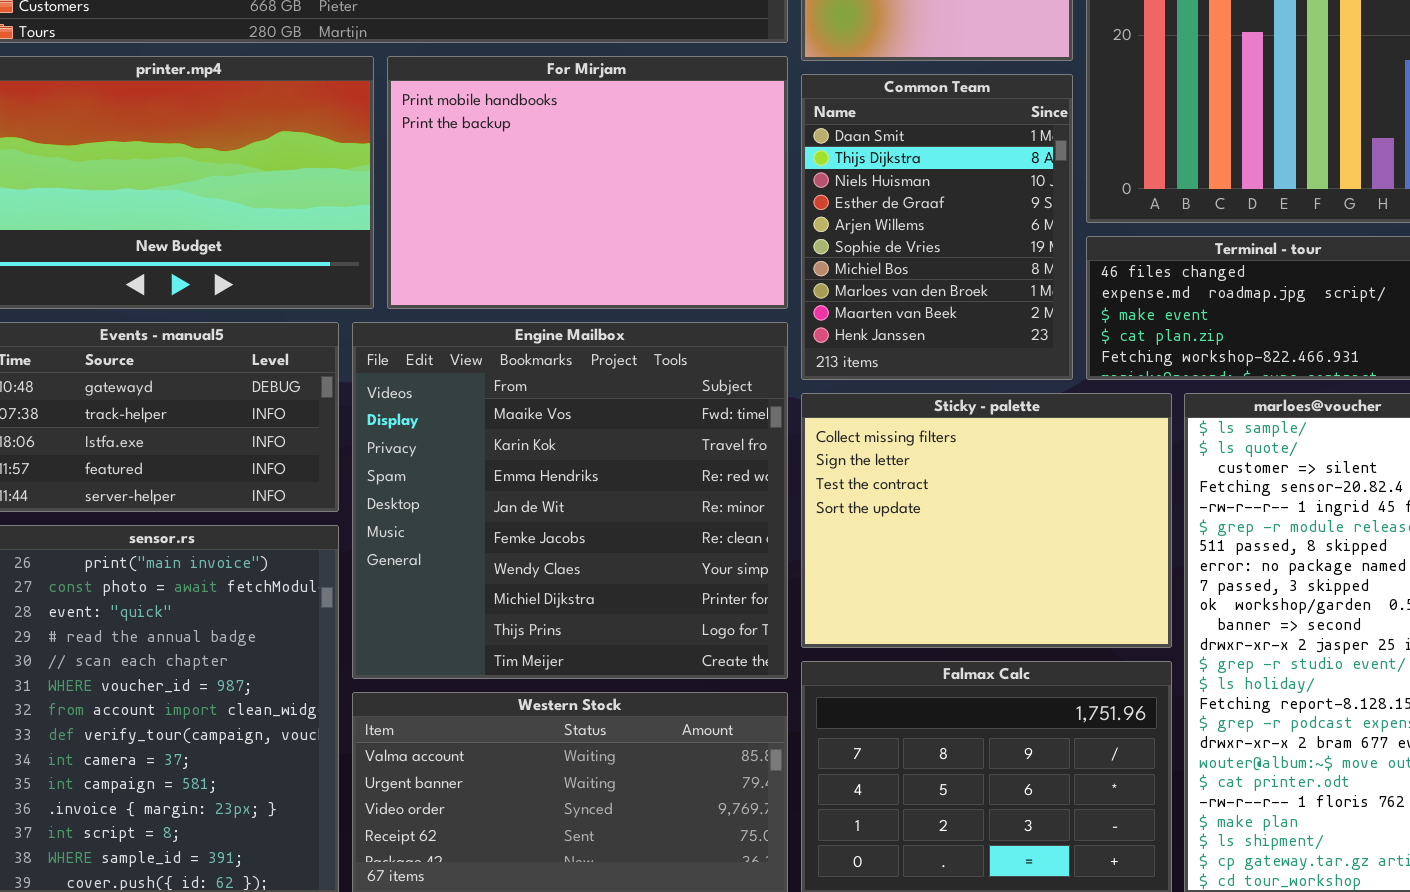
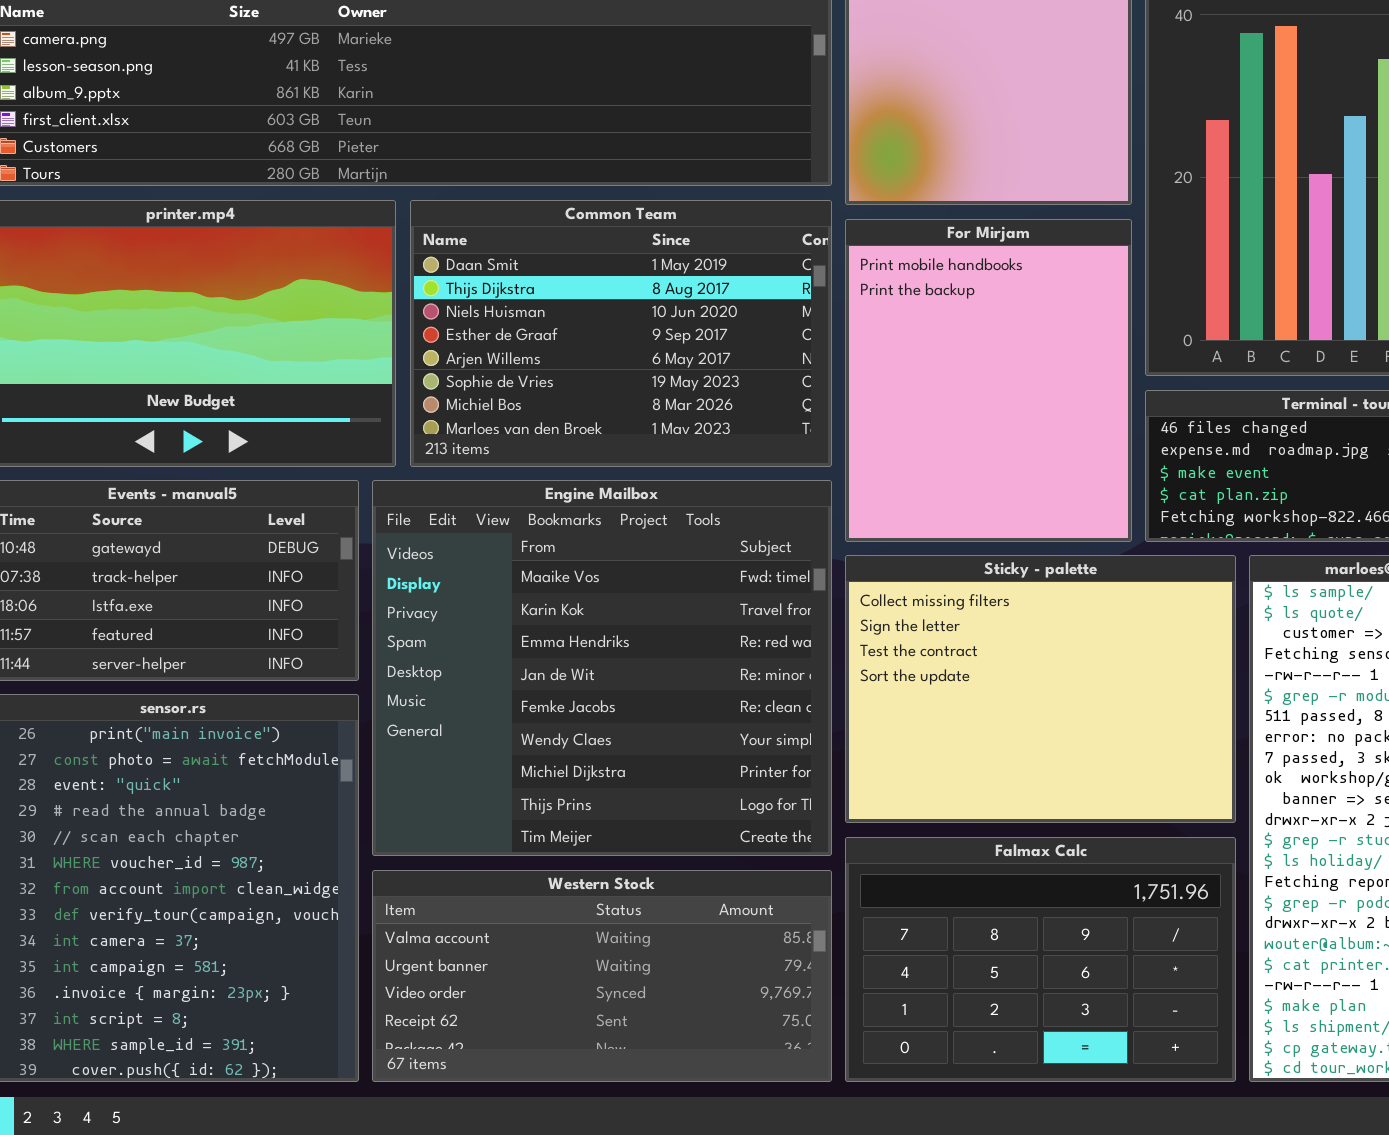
For Mirjam: [387,56,788,309] -> [845,219,1132,542], moved, resized
Common Team: [801,74,1073,380] -> [410,200,832,467], moved, resized

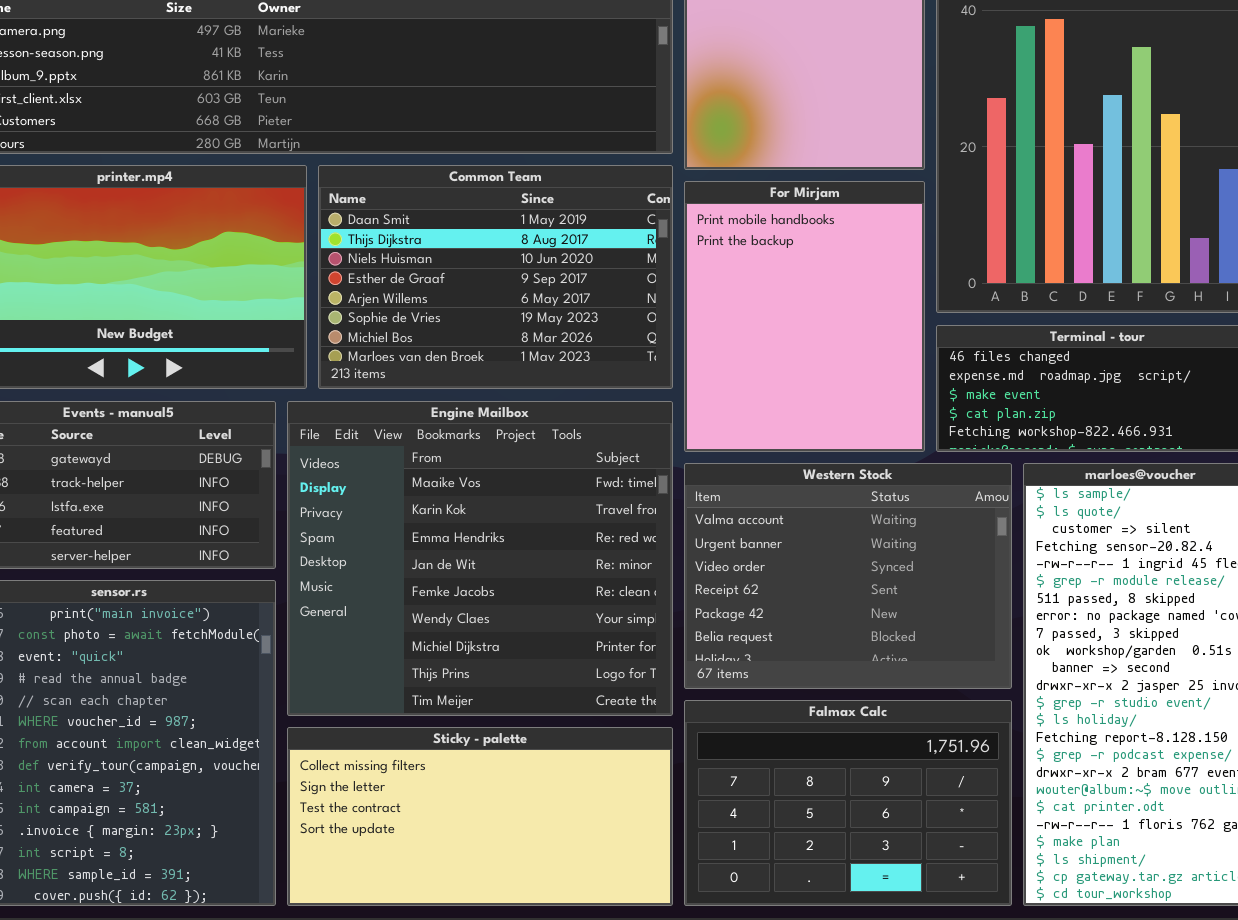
Sticky - palette: [845,555,1236,823] -> [287,727,673,906], moved, resized
Western Stock: [372,870,832,1082] -> [684,463,1012,689], moved, resized

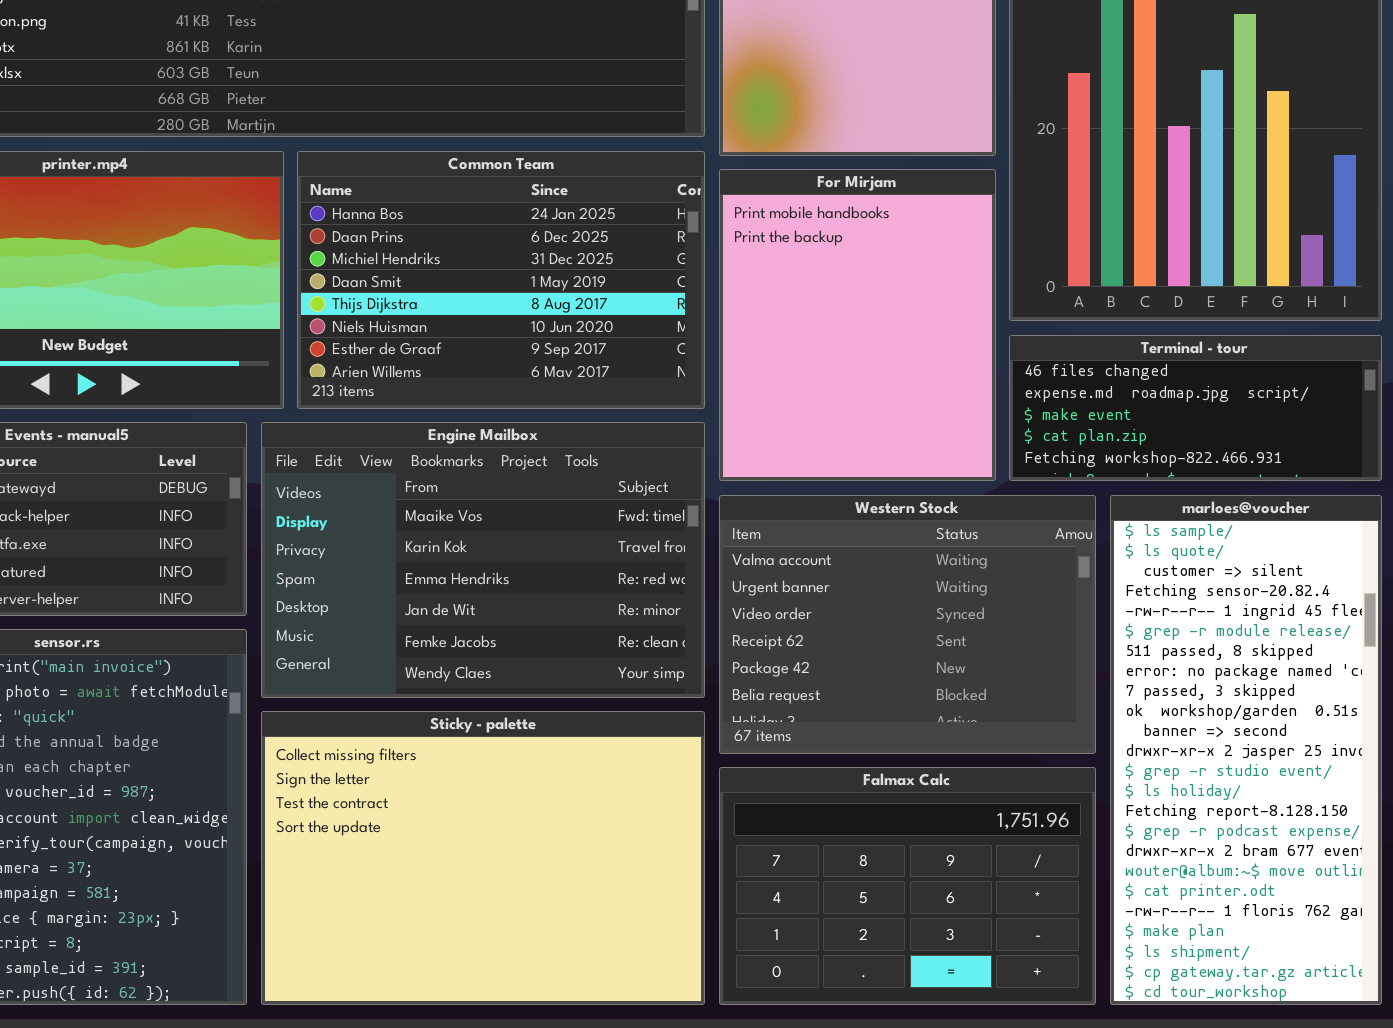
Common Team: [318,165,673,389] -> [297,151,705,409], scrolled up 3 rows
Engine Mailbox: [287,401,673,716] -> [261,422,705,698], resized
Sticky - palette: [287,727,673,906] -> [261,711,705,1005], resized

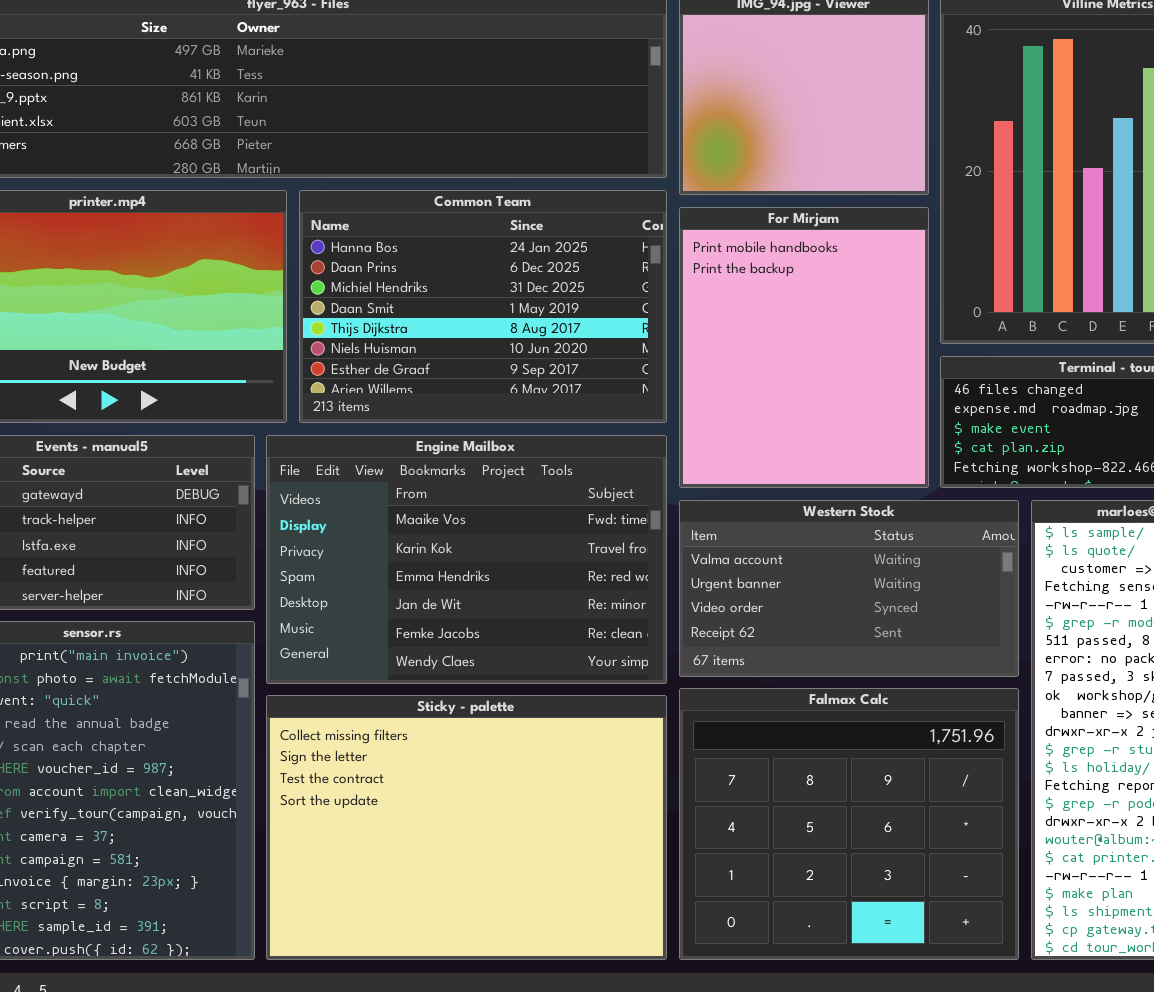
Western Stock: [719,495,1096,754] -> [679,500,1019,677], resized
Falmax Calc: [719,767,1096,1005] -> [679,688,1019,960], resized

